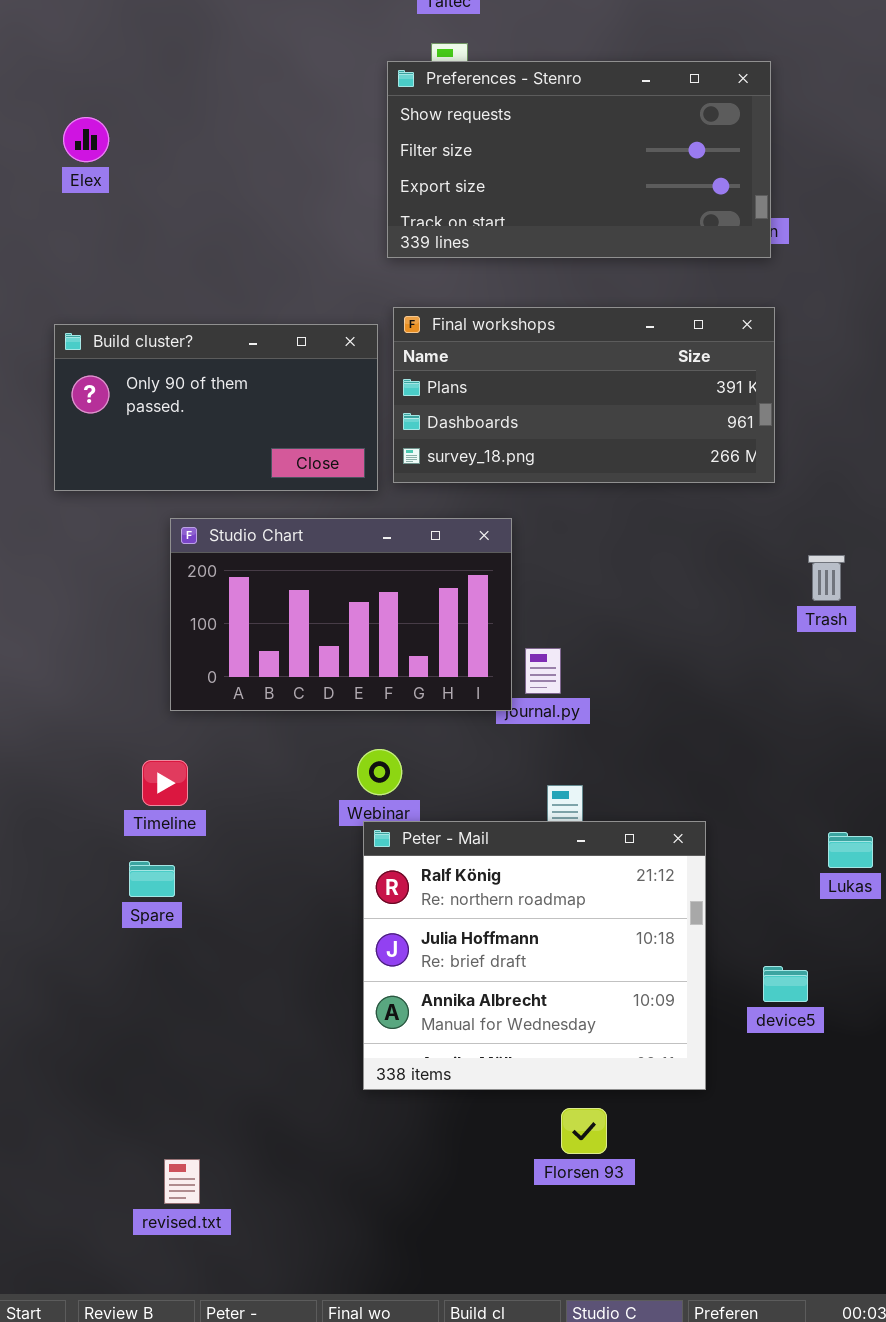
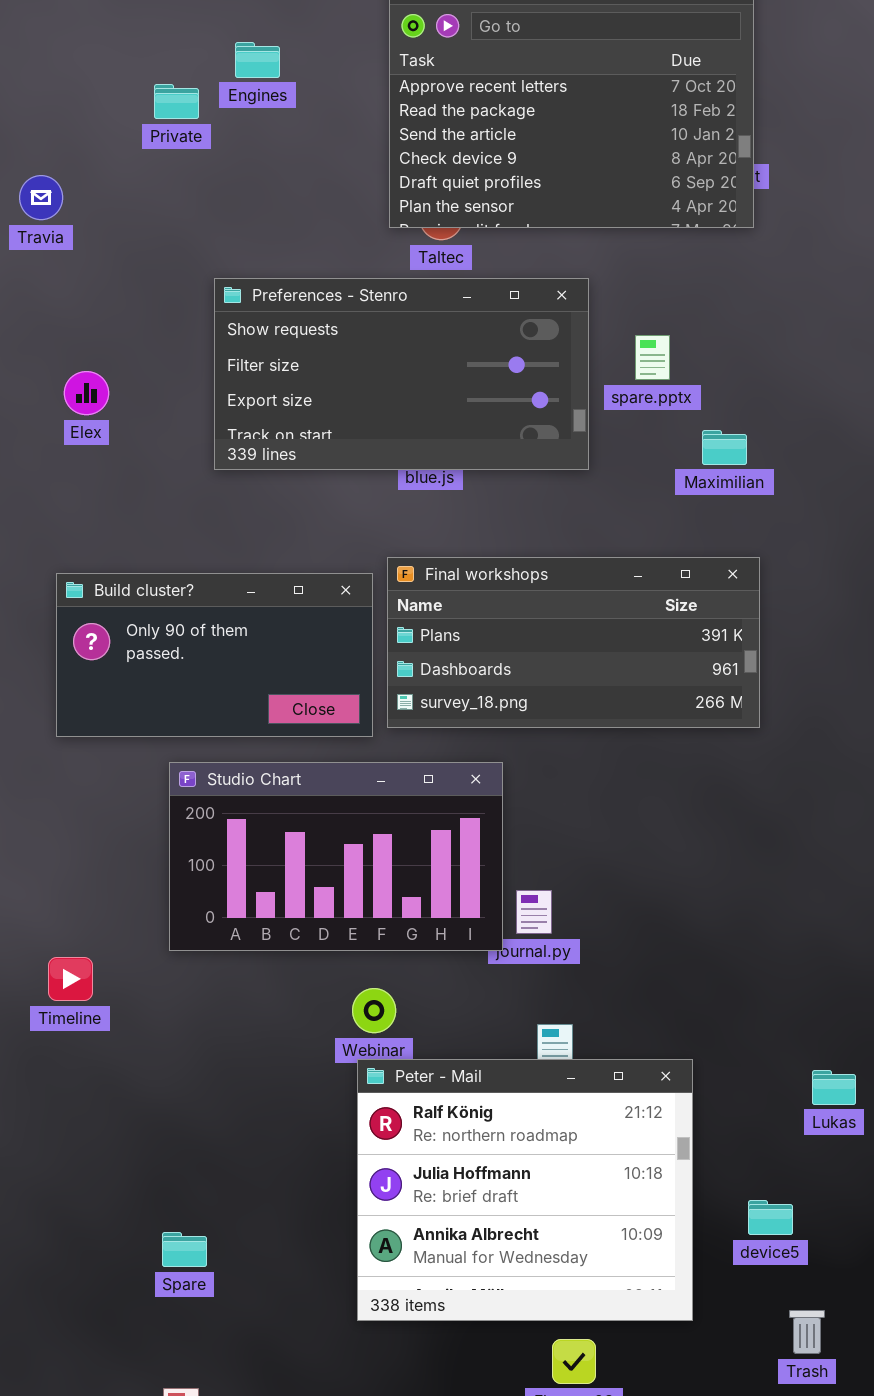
Preferences - Stenro: [387,61,771,258] -> [214,278,589,470], moved
Trash: [808,555,845,601] -> [789,1310,825,1354], moved
Timeline: [142,760,188,806] -> [48,957,93,1001], moved
Spare: [129,861,175,897] -> [162,1232,207,1267], moved

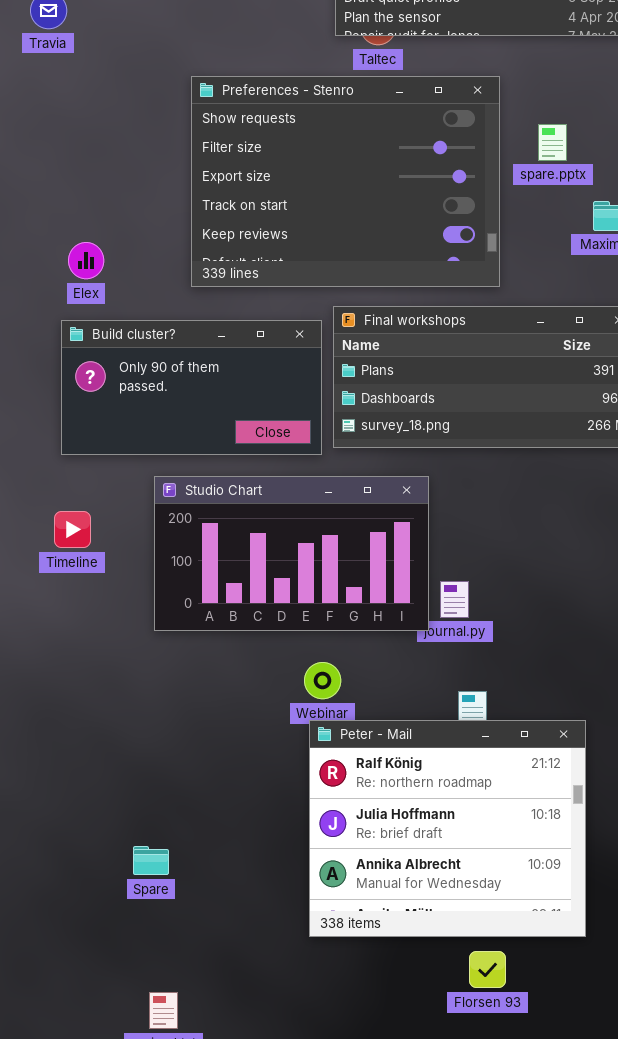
Preferences - Stenro: [214,278,589,470] -> [191,76,500,287], resized
Elex: [64,371,109,415] -> [68,242,104,279], moved
Timeline: [48,957,93,1001] -> [54,511,91,548], moved
Spare: [162,1232,207,1267] -> [133,846,169,875], moved

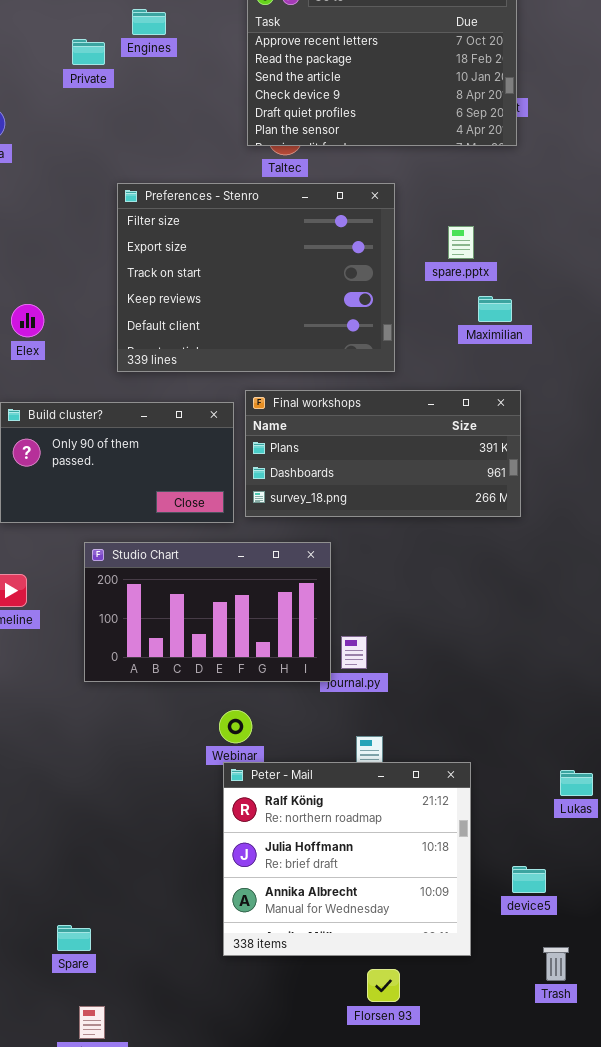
Preferences - Stenro: [191,76,500,287] -> [117,183,395,372], scrolled down 1 row
spare.pptx: [538,124,567,161] -> [448,226,474,259], moved
Elex: [68,242,104,279] -> [11,304,44,337], moved
Spare: [133,846,169,875] -> [57,925,91,951], moved

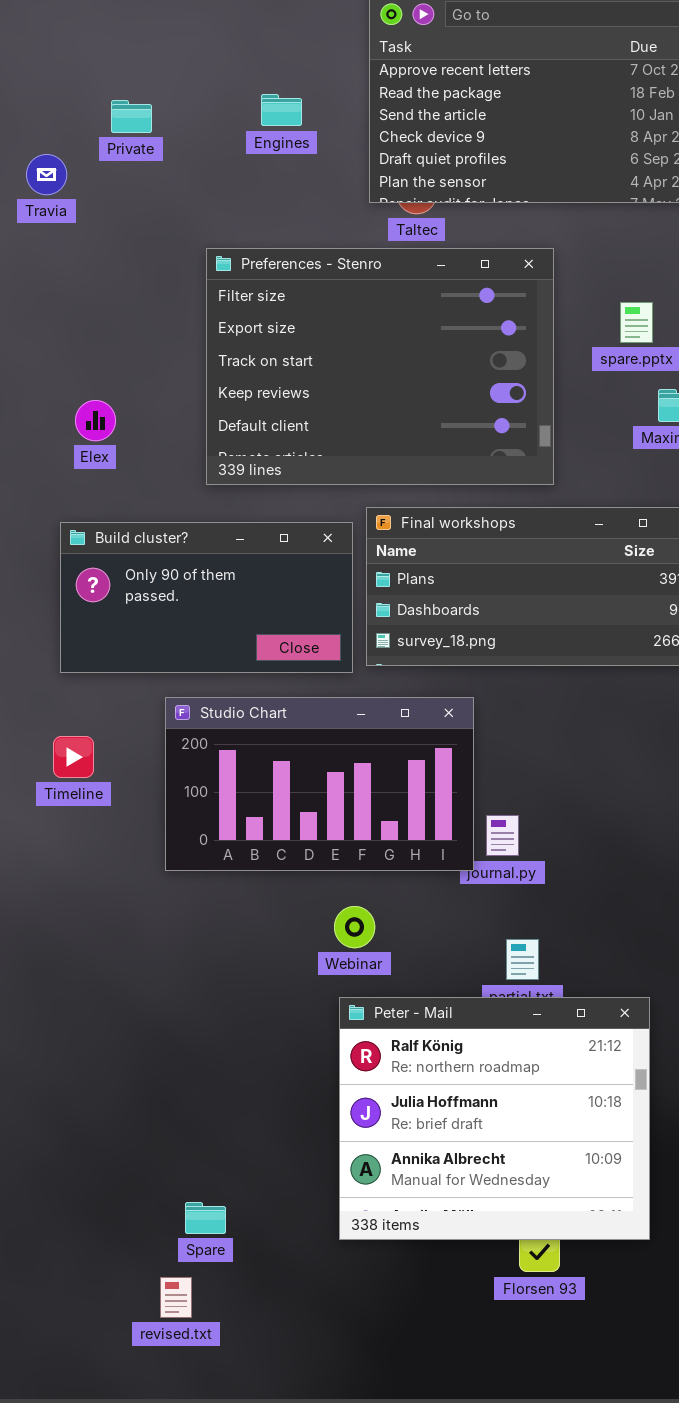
Engines: [132,9,166,35] -> [261,94,302,126], moved
Private: [72,39,105,65] -> [111,100,152,133], moved
Peter - Mail: [223,762,471,956] -> [339,997,650,1240], moved
Spare: [57,925,91,951] -> [185,1202,226,1234], moved

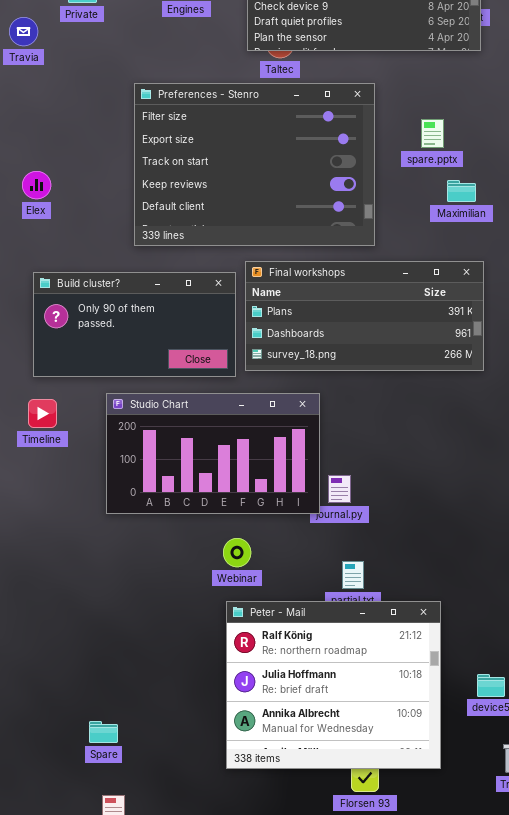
Elex: [75,400,116,441] -> [22,171,51,199], moved
Timeline: [53,736,94,778] -> [28,399,57,428], moved
Spare: [185,1202,226,1234] -> [89,721,118,743], moved

